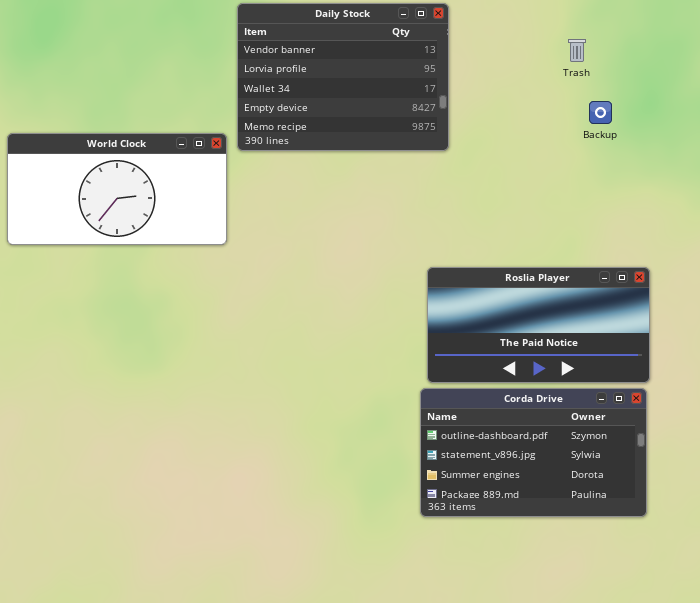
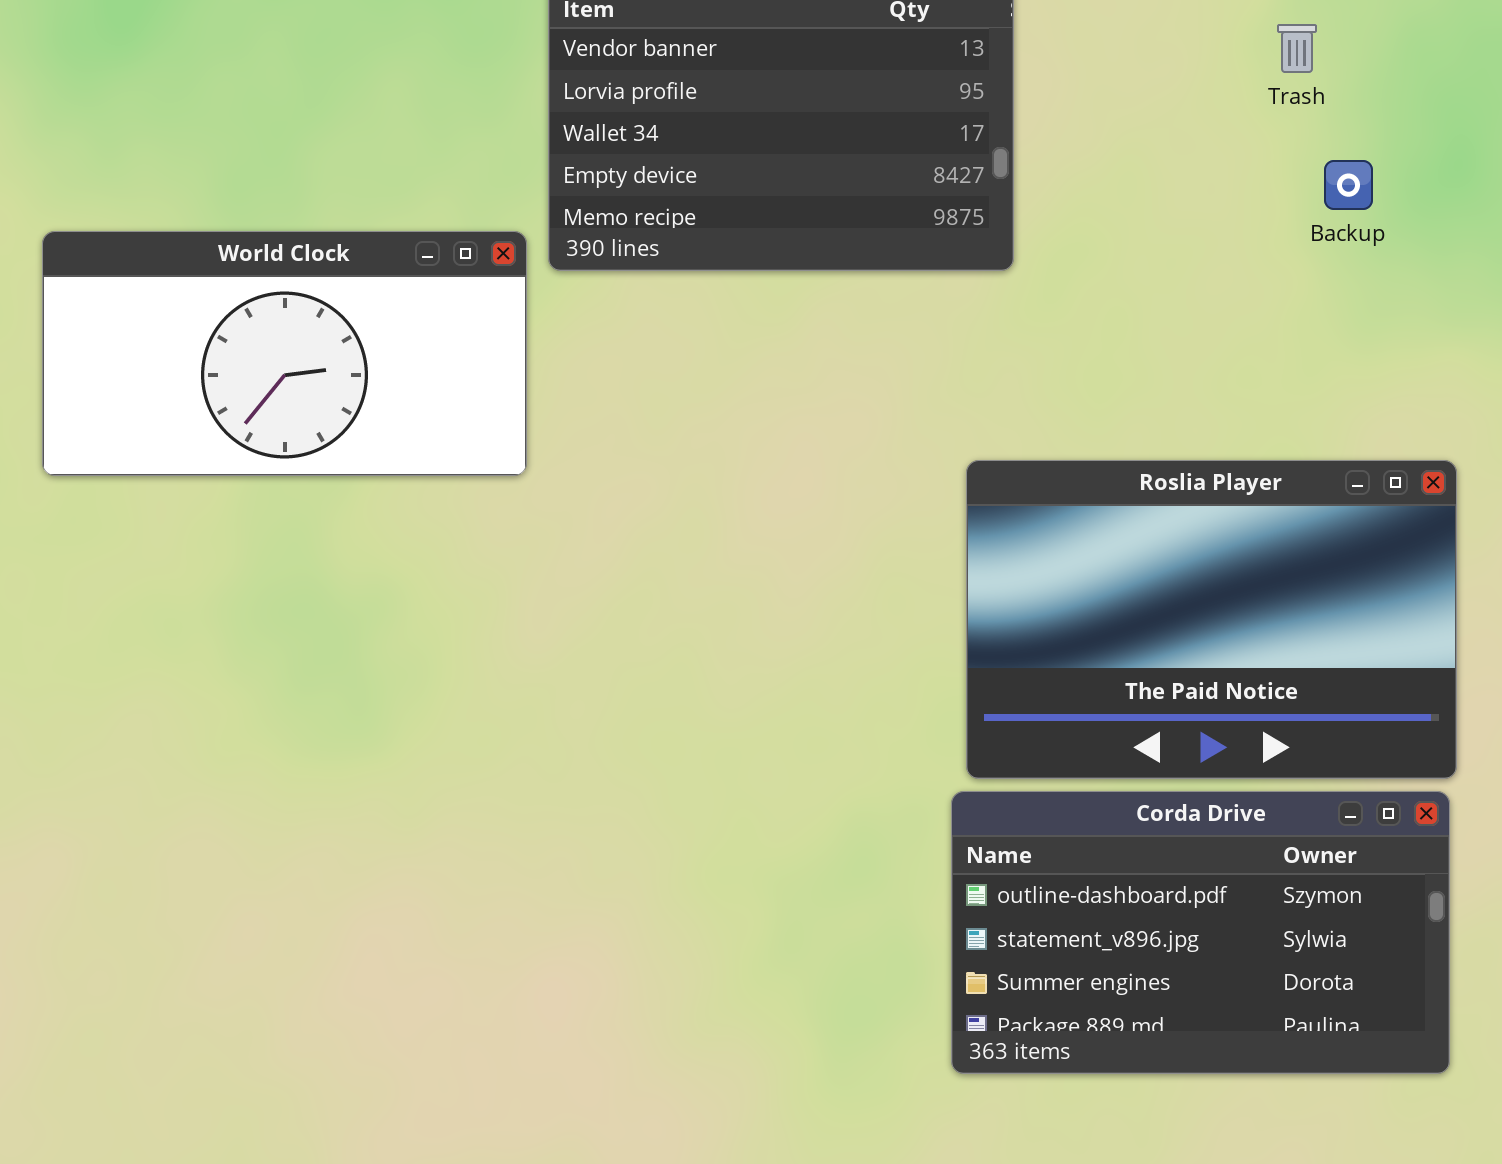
Roslia Player: [427,267,650,383] -> [966,460,1457,779], resized

